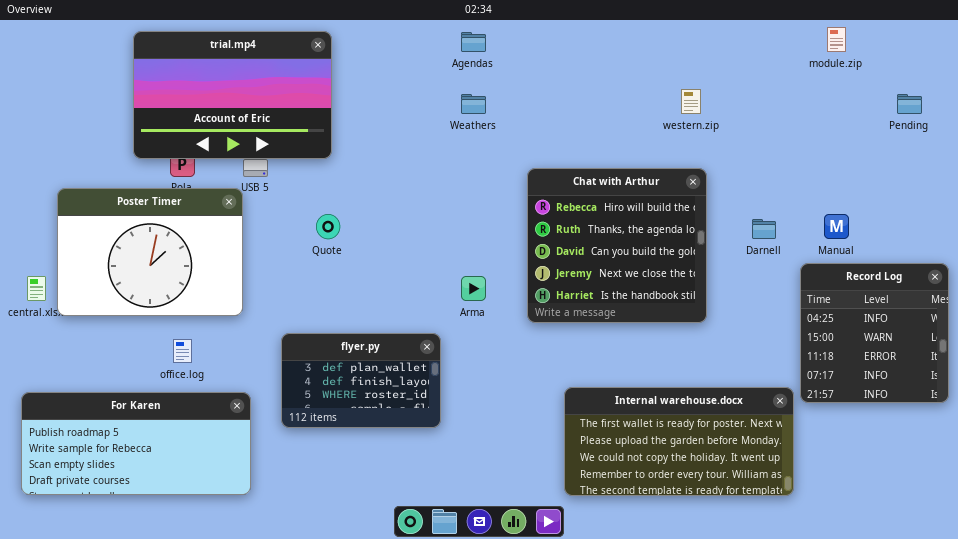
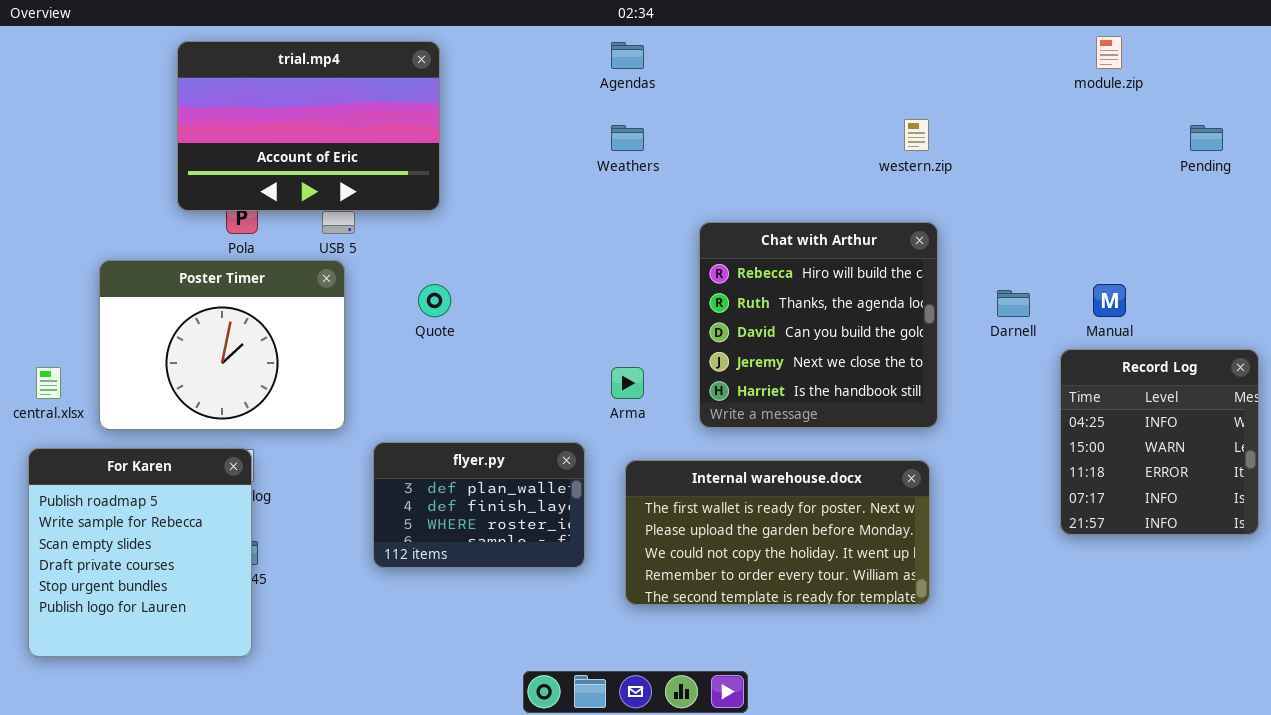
Poster Timer: [57,188,243,316] -> [99,260,345,430], moved
Internal warehouse.docx: [564,387,794,496] -> [625,460,930,605], moved
For Karen: [21,392,251,495] -> [28,448,252,657], resized

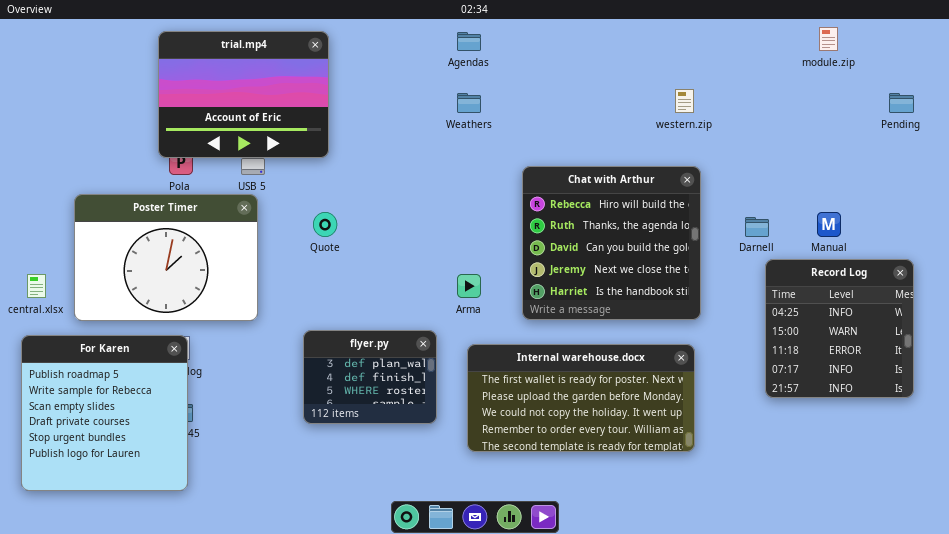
trial.mp4: [177,41,440,211] -> [158,31,329,158], resized
Record Log: [1060,349,1259,535] -> [765,259,914,398], moved
flyer.py: [373,442,585,568] -> [303,330,437,424], resized

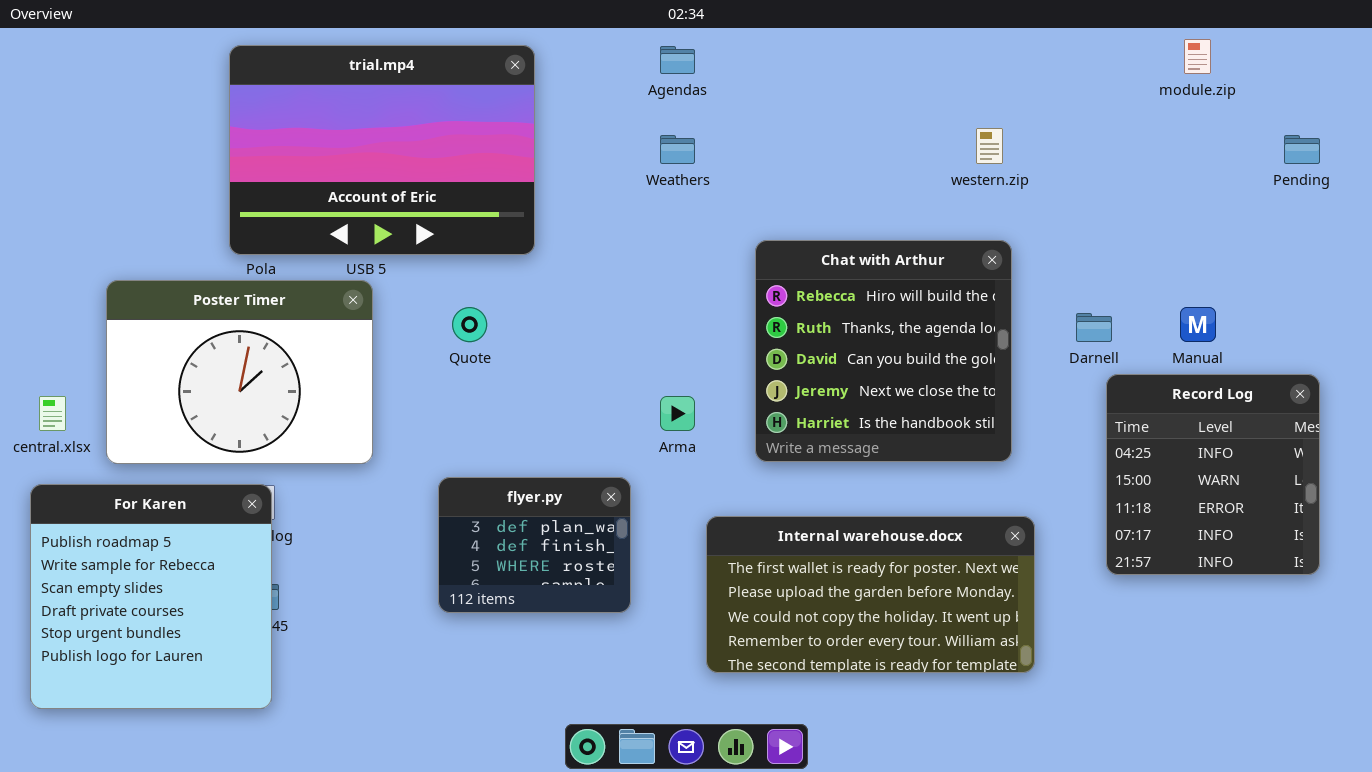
trial.mp4: [158,31,329,158] -> [229,45,535,255], resized
Internal warehouse.docx: [467,344,695,452] -> [706,516,1035,673], moved

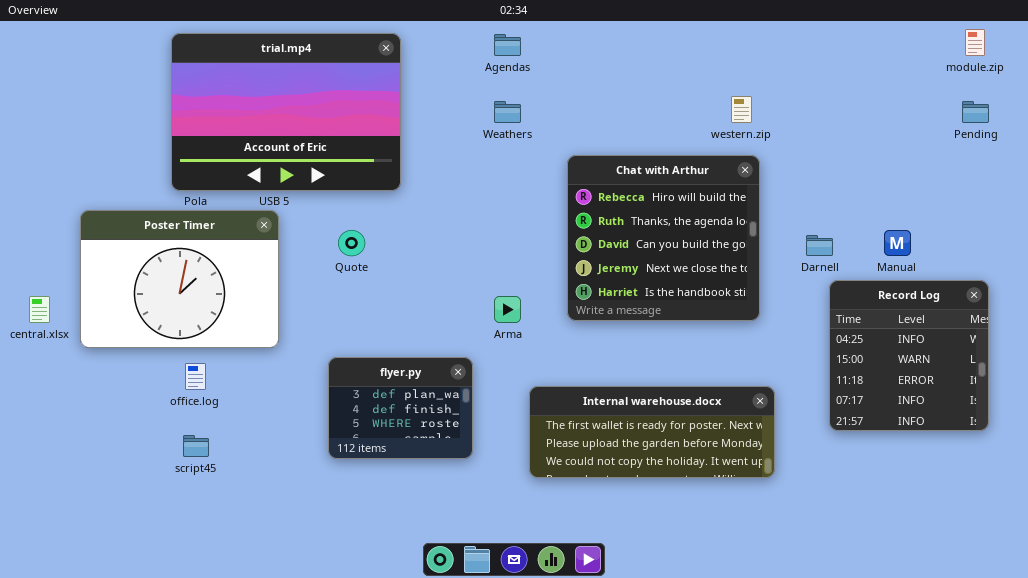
module.zip: [1184,39,1211,74] -> [965,29,985,56], moved
Chat with Arthur: [755,240,1012,462] -> [567,155,760,321], moved
For Karen: [30,484,272,709] -> none, closed
Internal warehouse.docx: [706,516,1035,673] -> [529,386,775,478], resized

